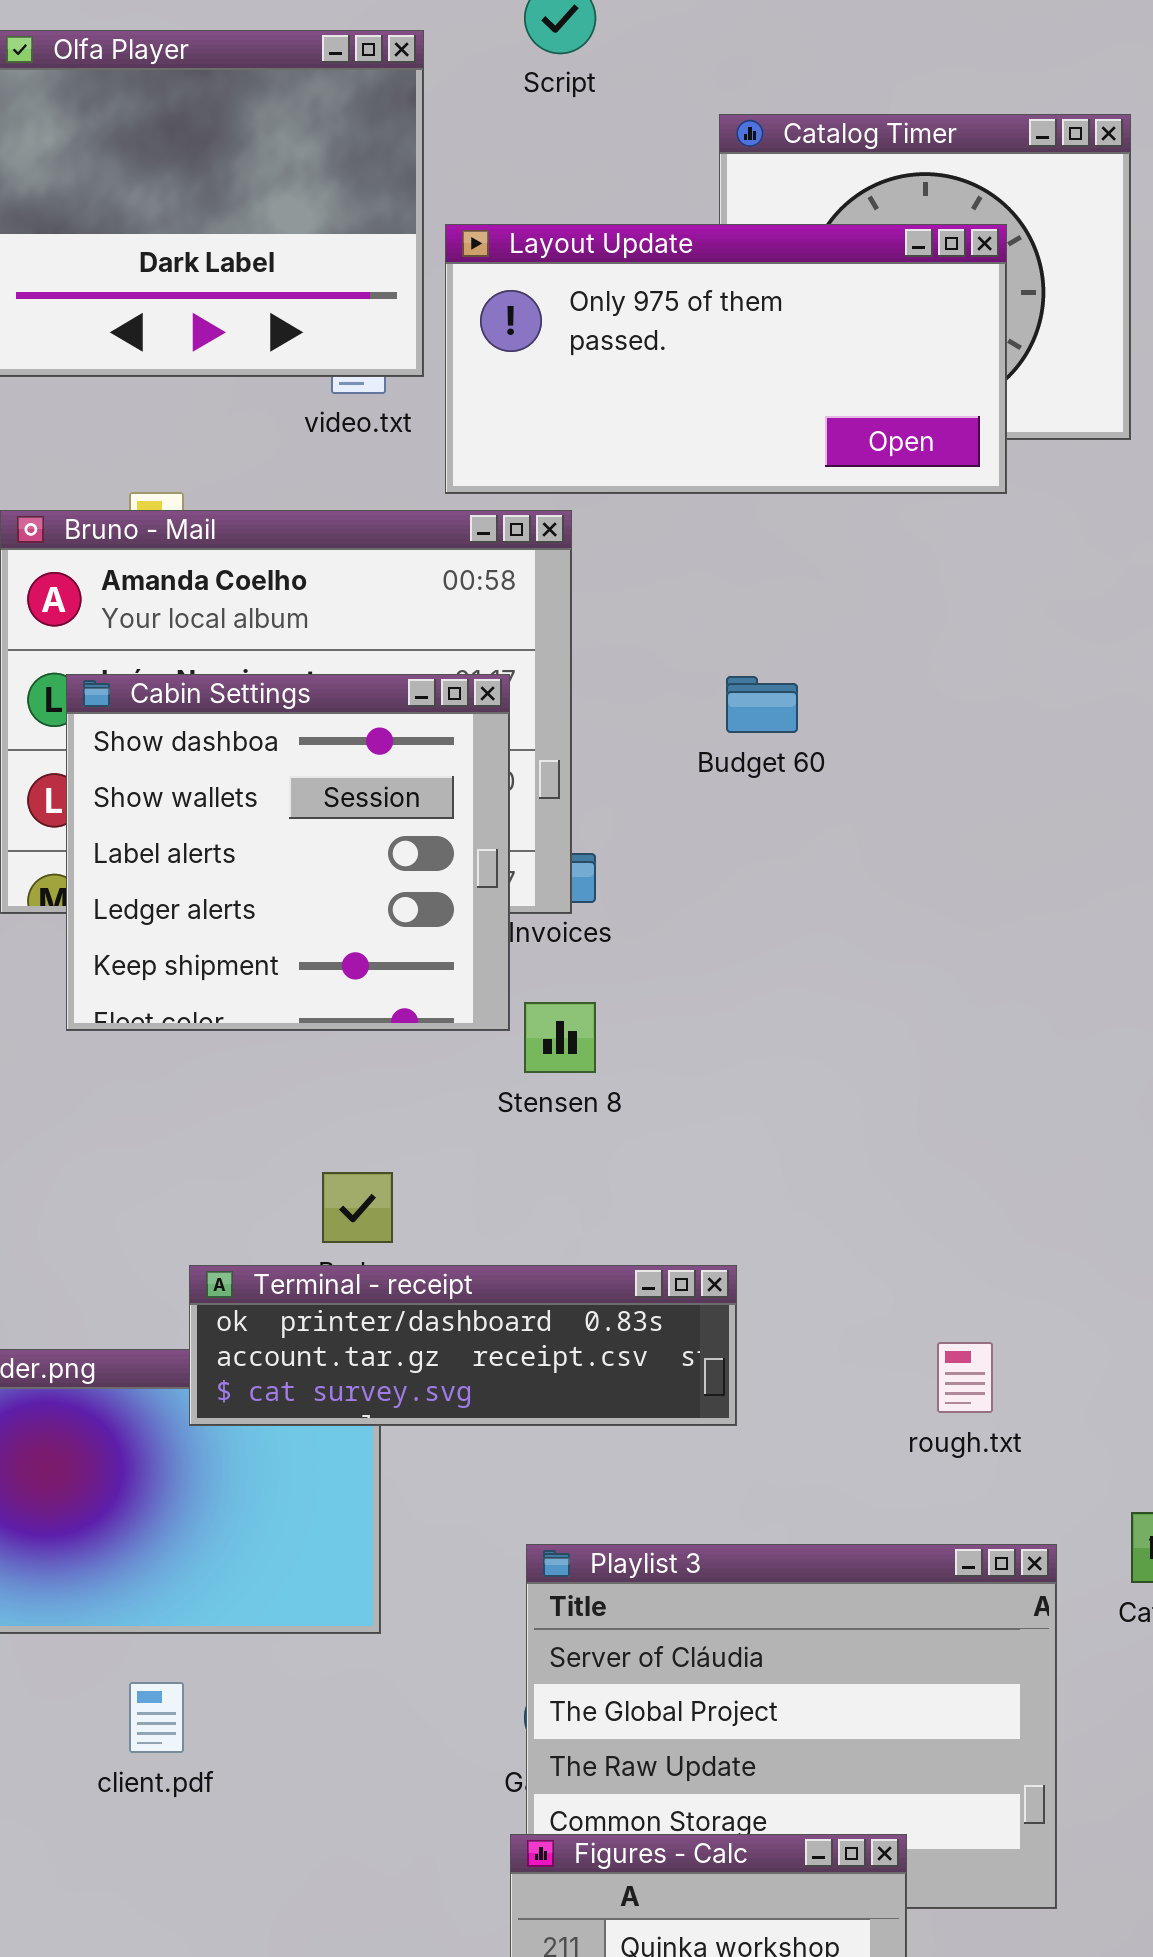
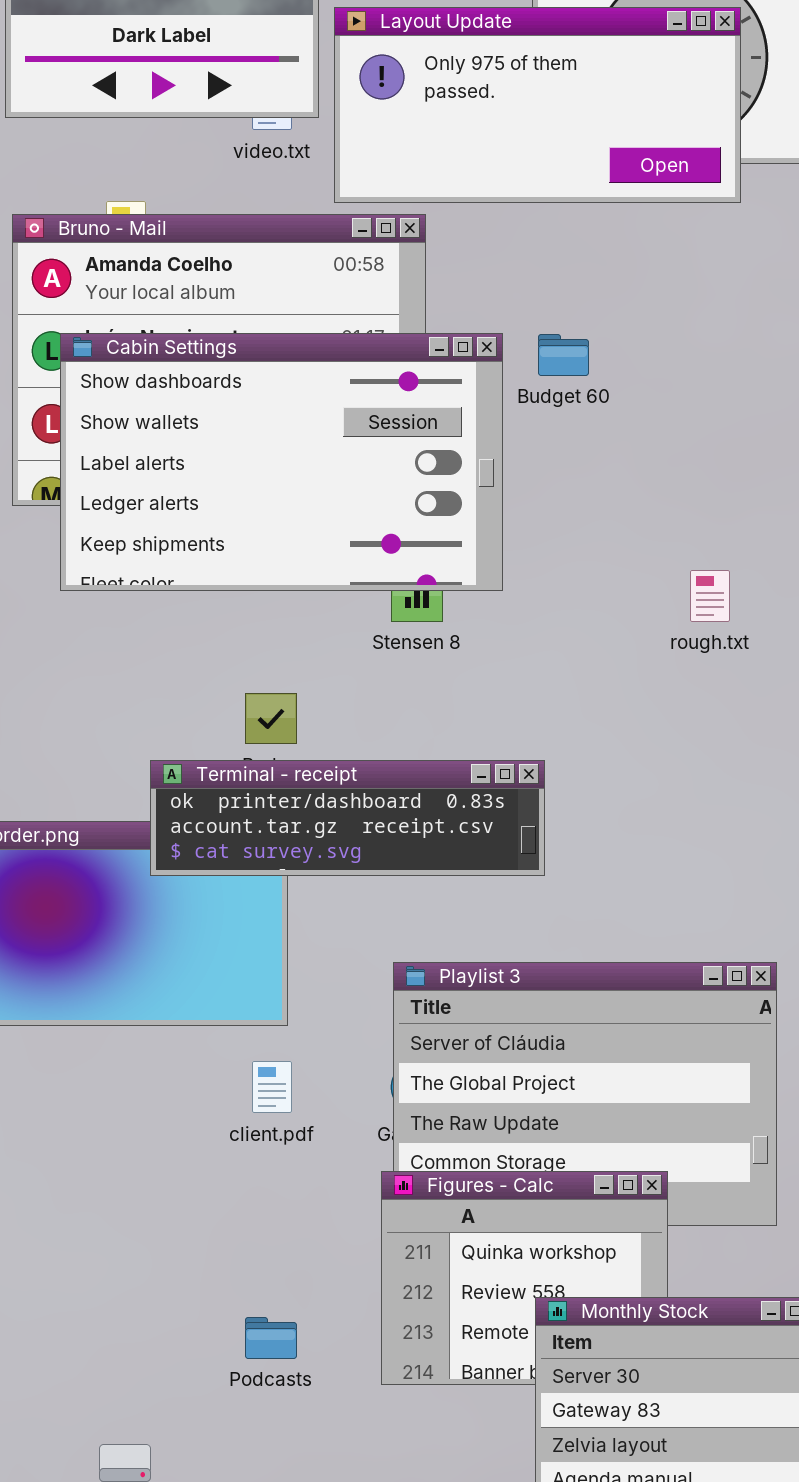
Cabin Settings: [66,674,510,1031] -> [60,333,503,591], resized
rough.txt: [937,1342,993,1413] -> [690,570,730,622], moved
client.pdf: [129,1682,184,1753] -> [252,1061,292,1113], moved

